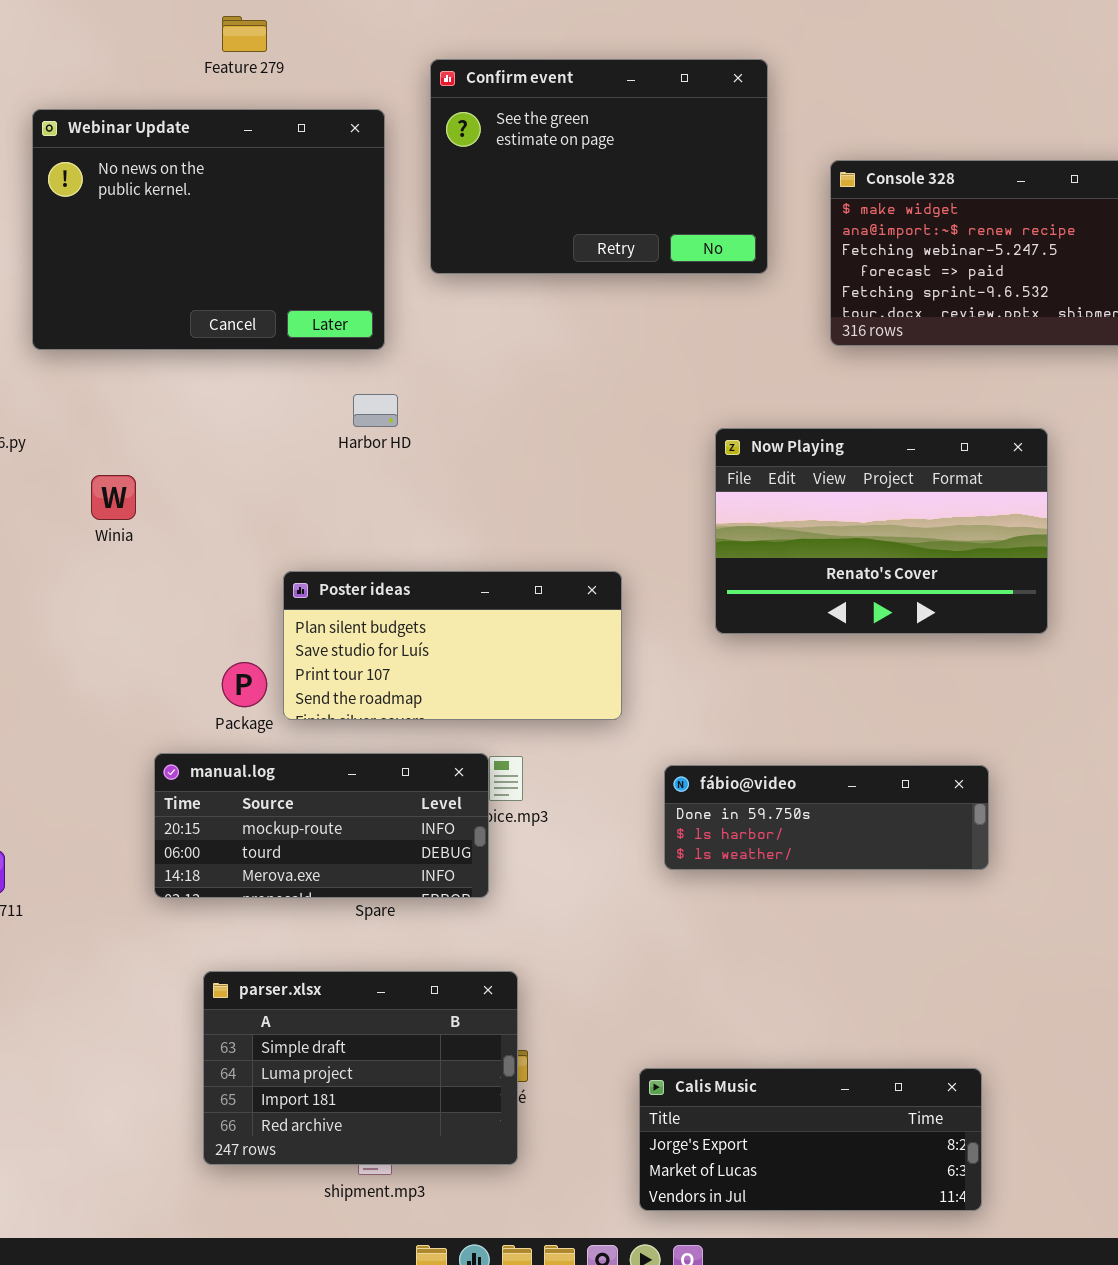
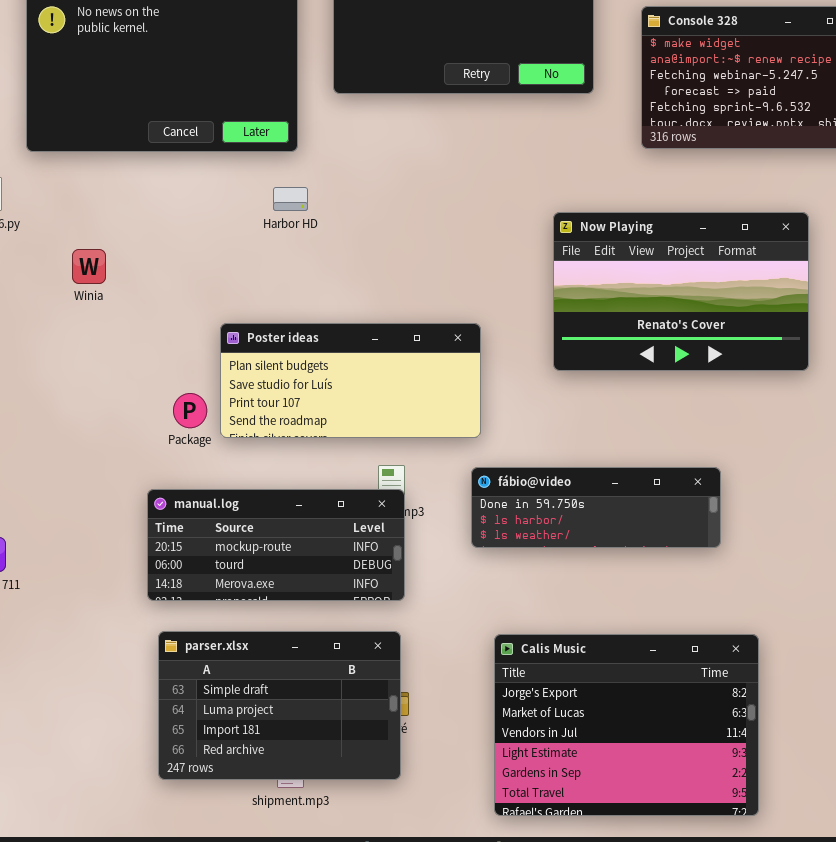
manual.log: [154,753,489,898] -> [147,489,405,601], moved
fábio@video: [664,765,989,870] -> [471,467,721,548], moved
Calis Music: [639,1068,982,1211] -> [494,634,759,816], resized

